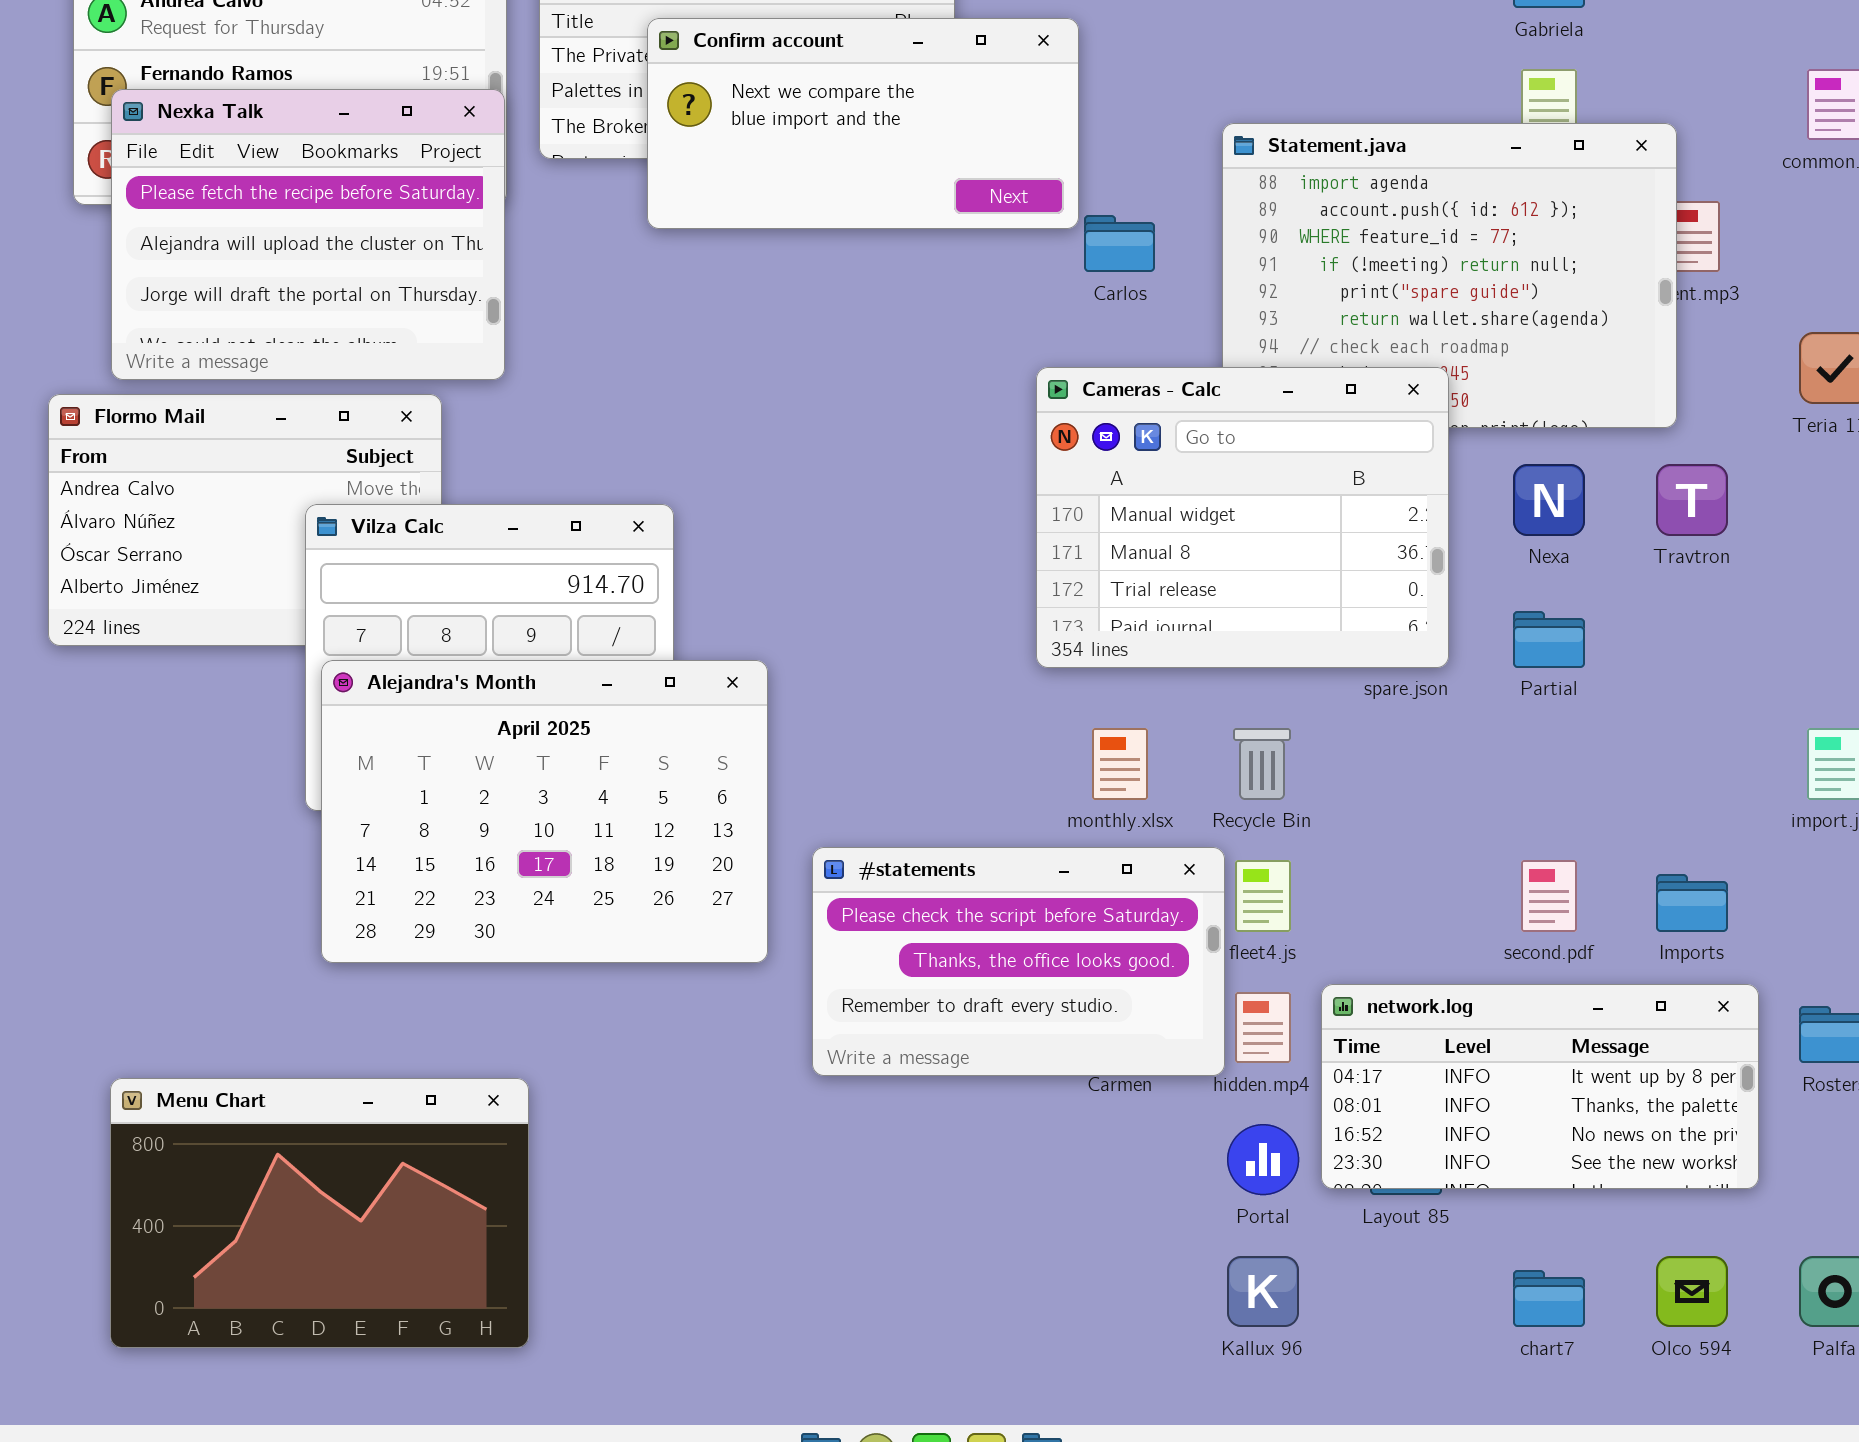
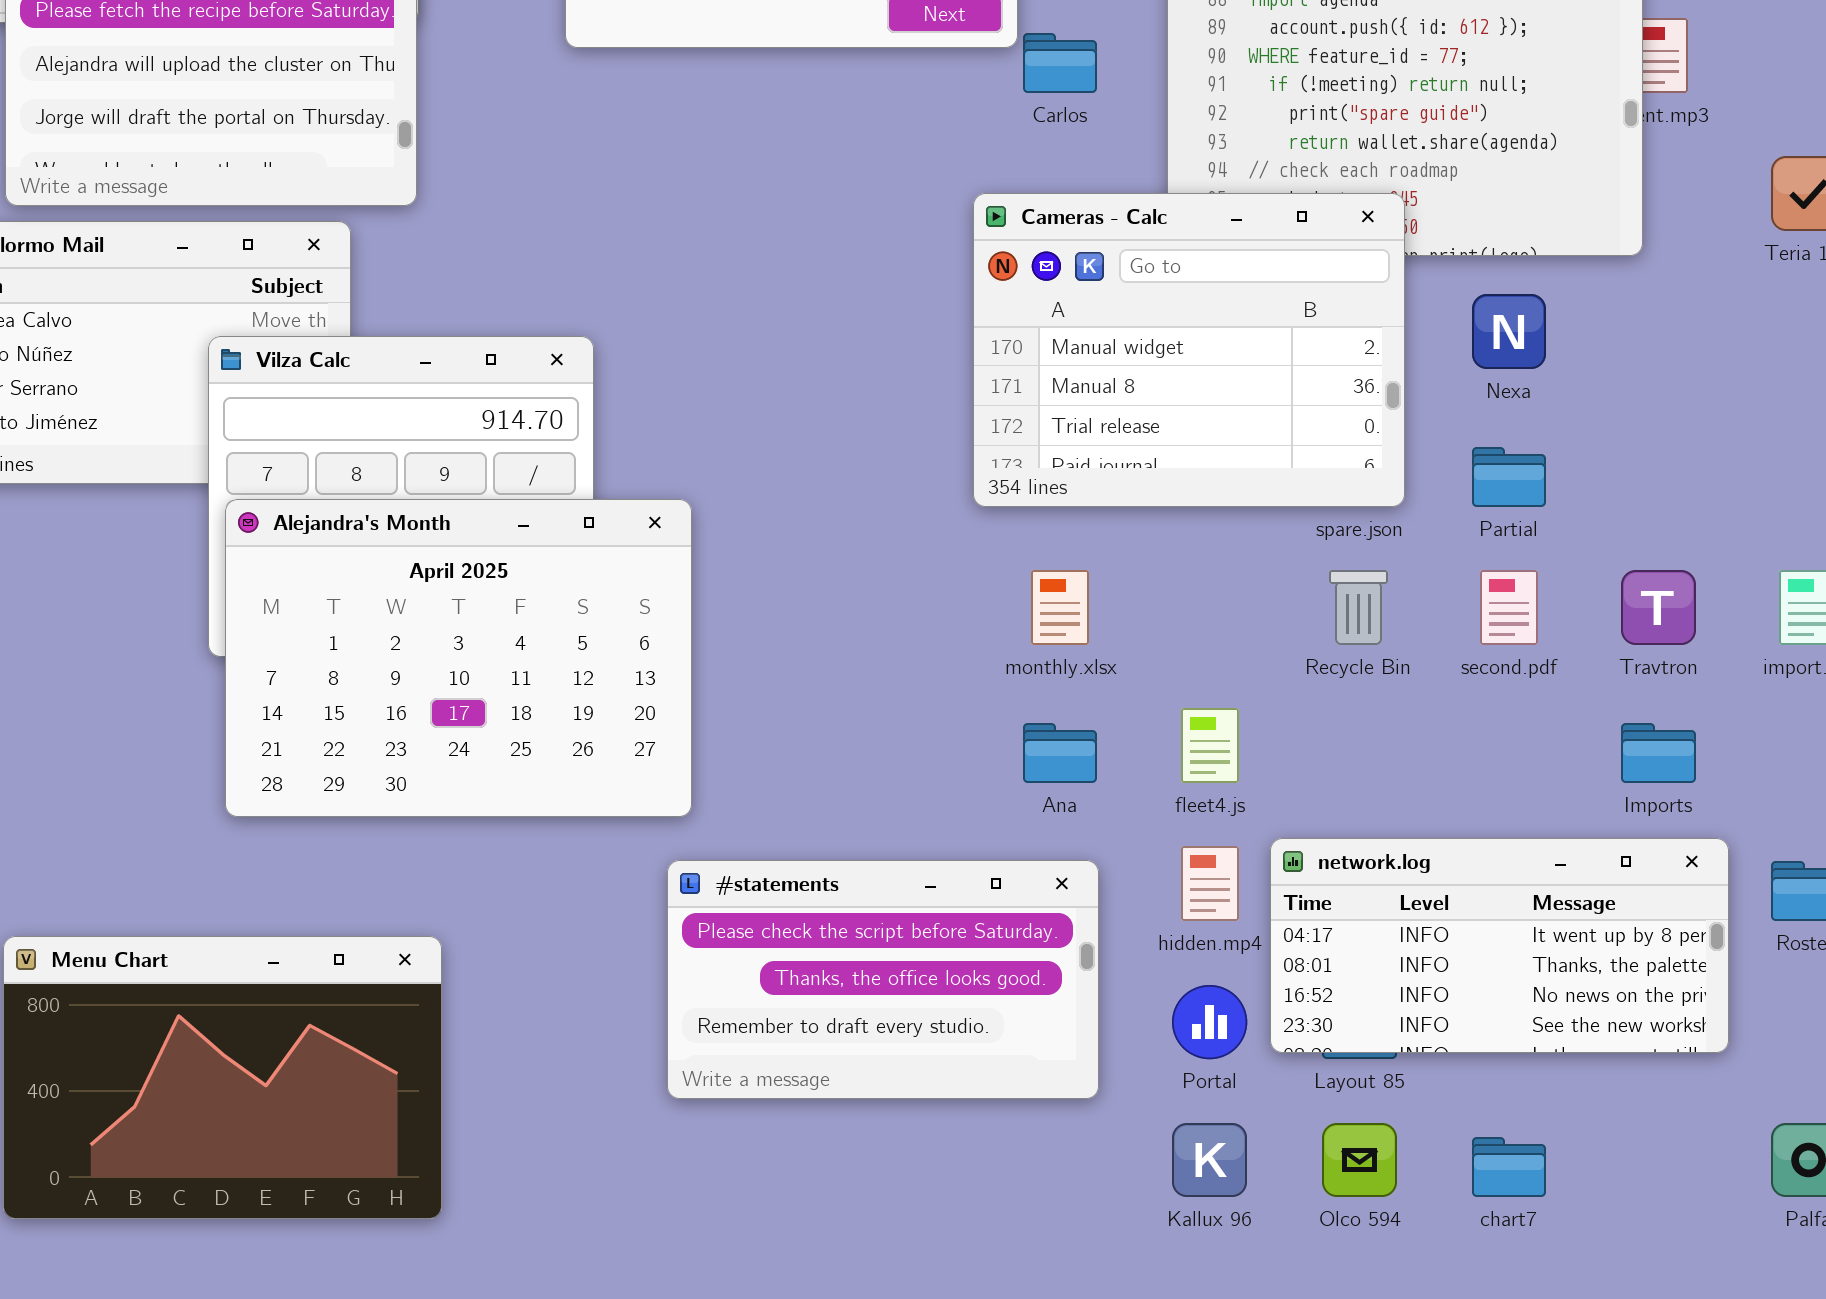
Travtron: [1656,464,1728,536] -> [1621,570,1696,645], moved
Recycle Bin: [1233,728,1291,800] -> [1329,570,1388,645], moved
#statements: [812,847,1225,1076] -> [667,860,1099,1099], moved
second.pdf: [1521,860,1577,932] -> [1480,570,1538,645], moved
Olco 594: [1656,1256,1728,1327] -> [1322,1123,1397,1197], moved

